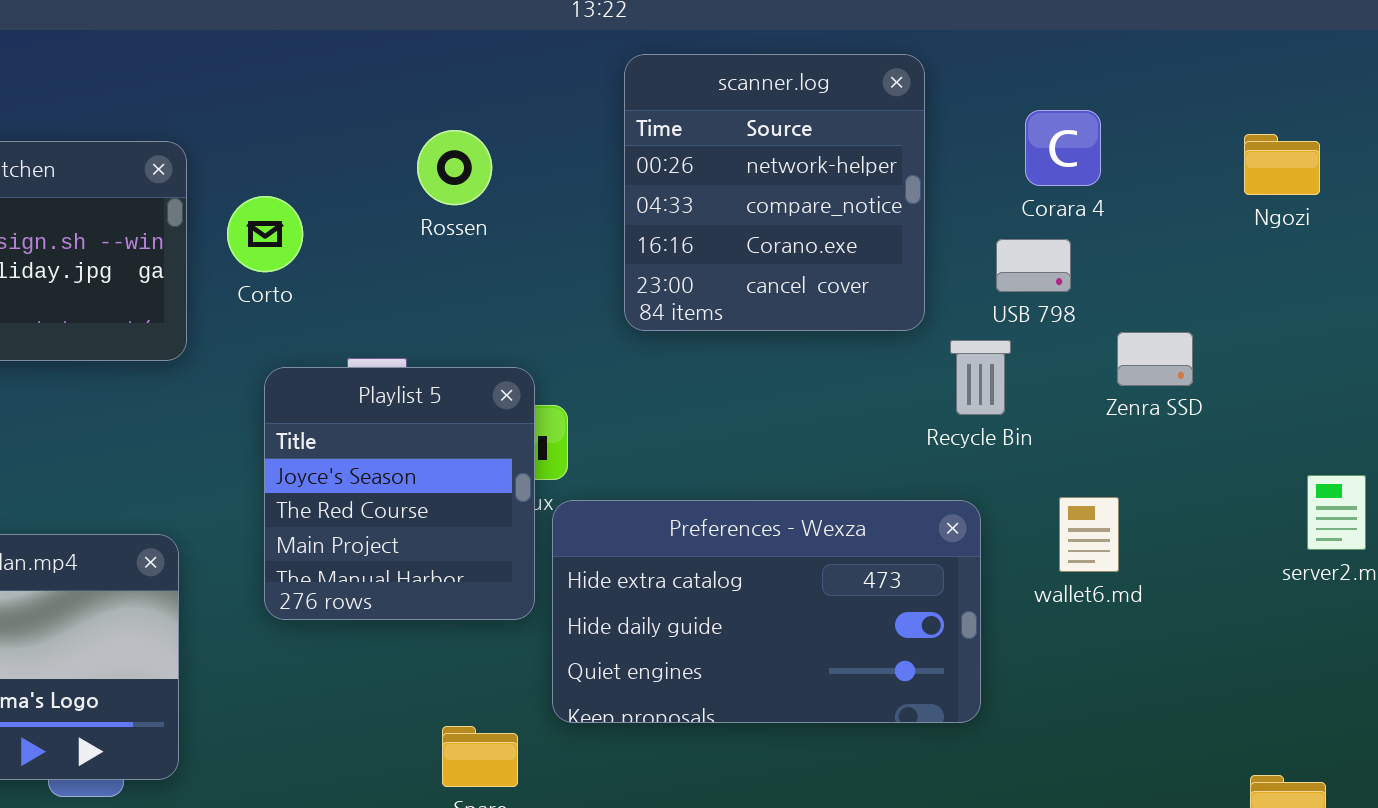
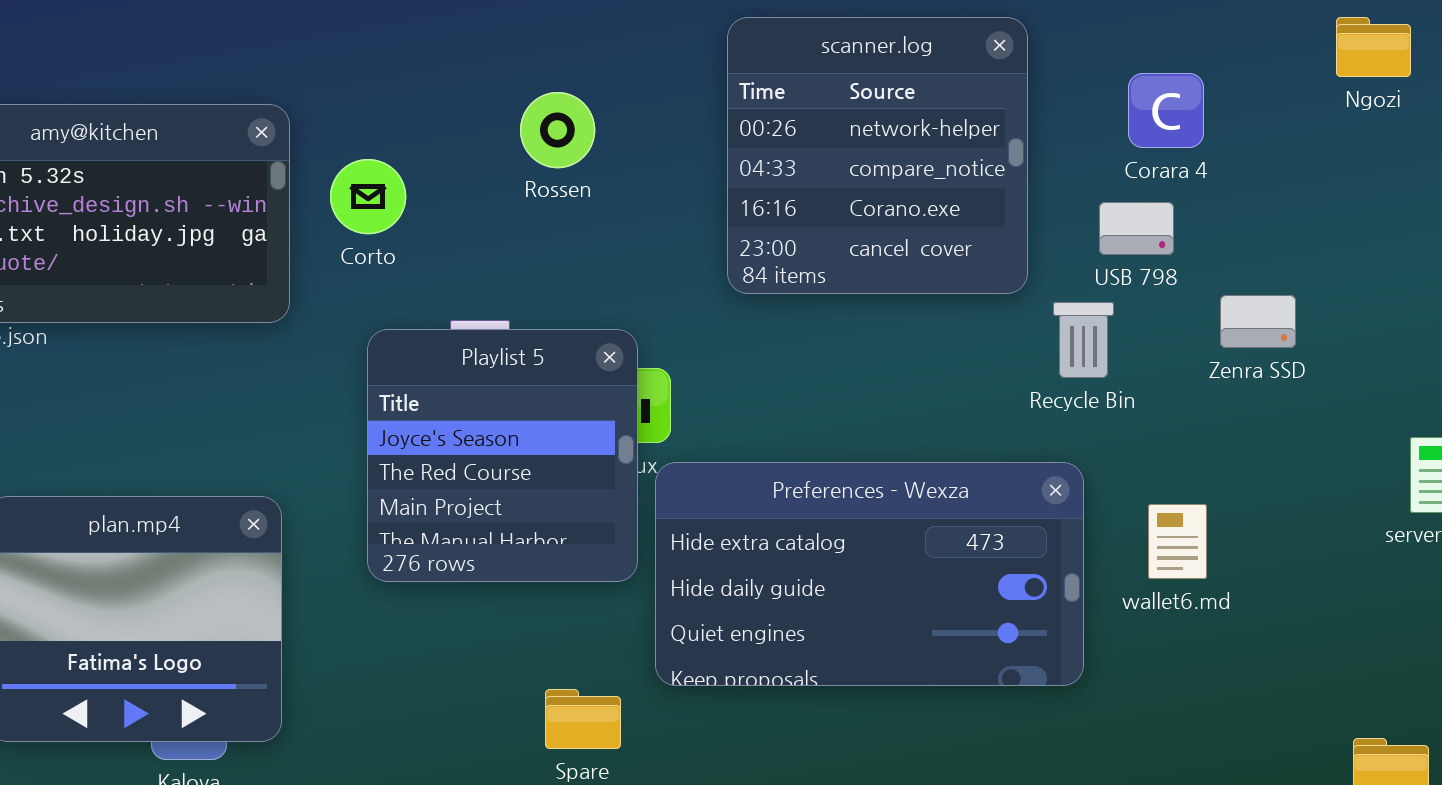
Ngozi: [1244,134,1320,195] -> [1336,17,1411,77], moved
wallet6.md: [1059,497,1119,572] -> [1148,504,1207,579], moved

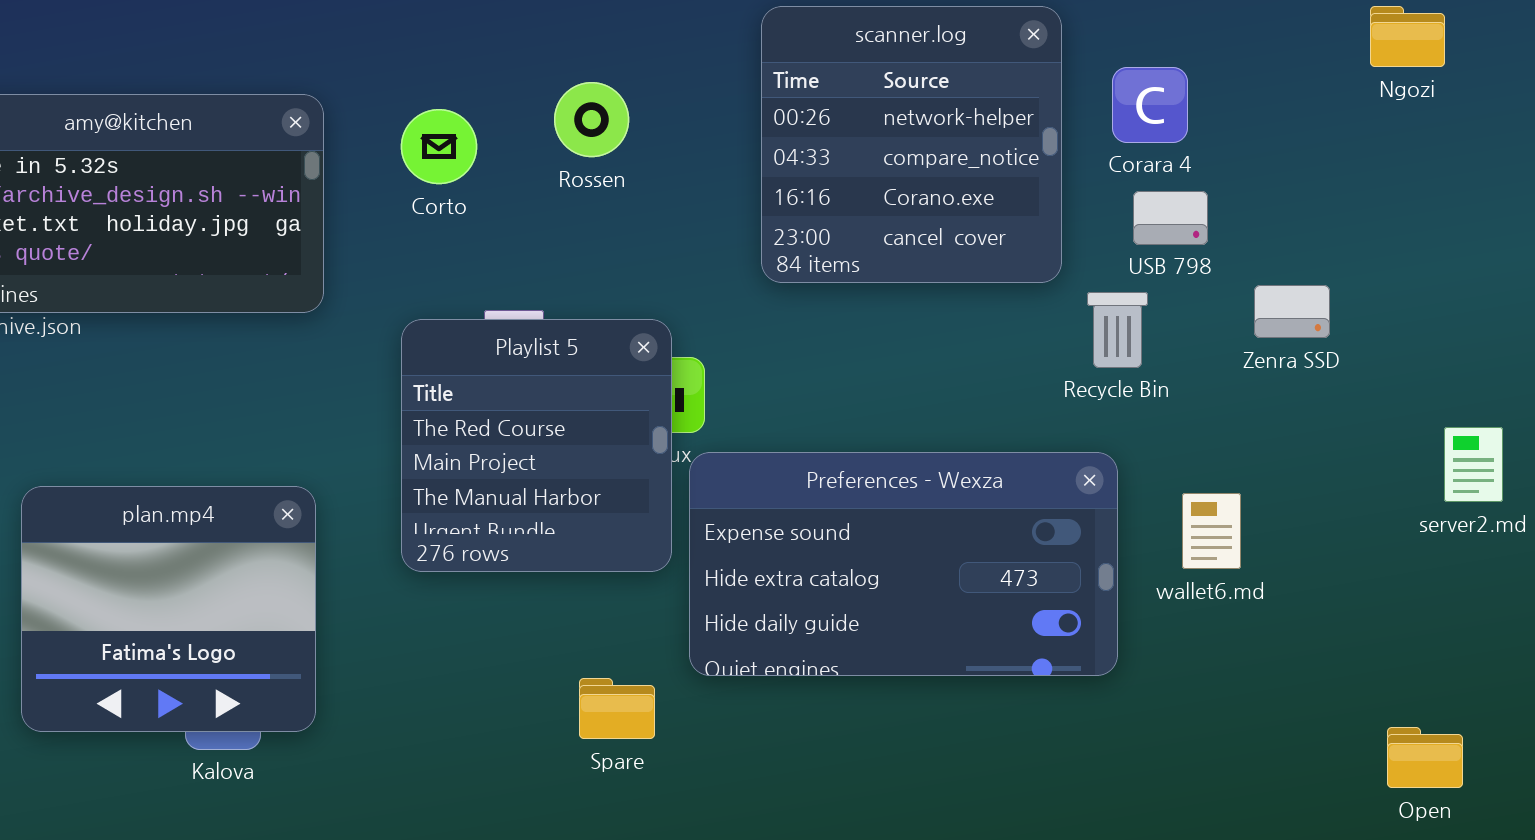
Corara 4: [1128,73,1204,148] -> [1112,67,1188,143], moved
Corto: [330,159,406,234] -> [401,109,477,184], moved
Playlist 5: [367,329,638,582] -> [401,319,672,572], scrolled down 1 row
Preferences - Wexza: [655,462,1084,686] -> [689,452,1118,676], scrolled up 1 row

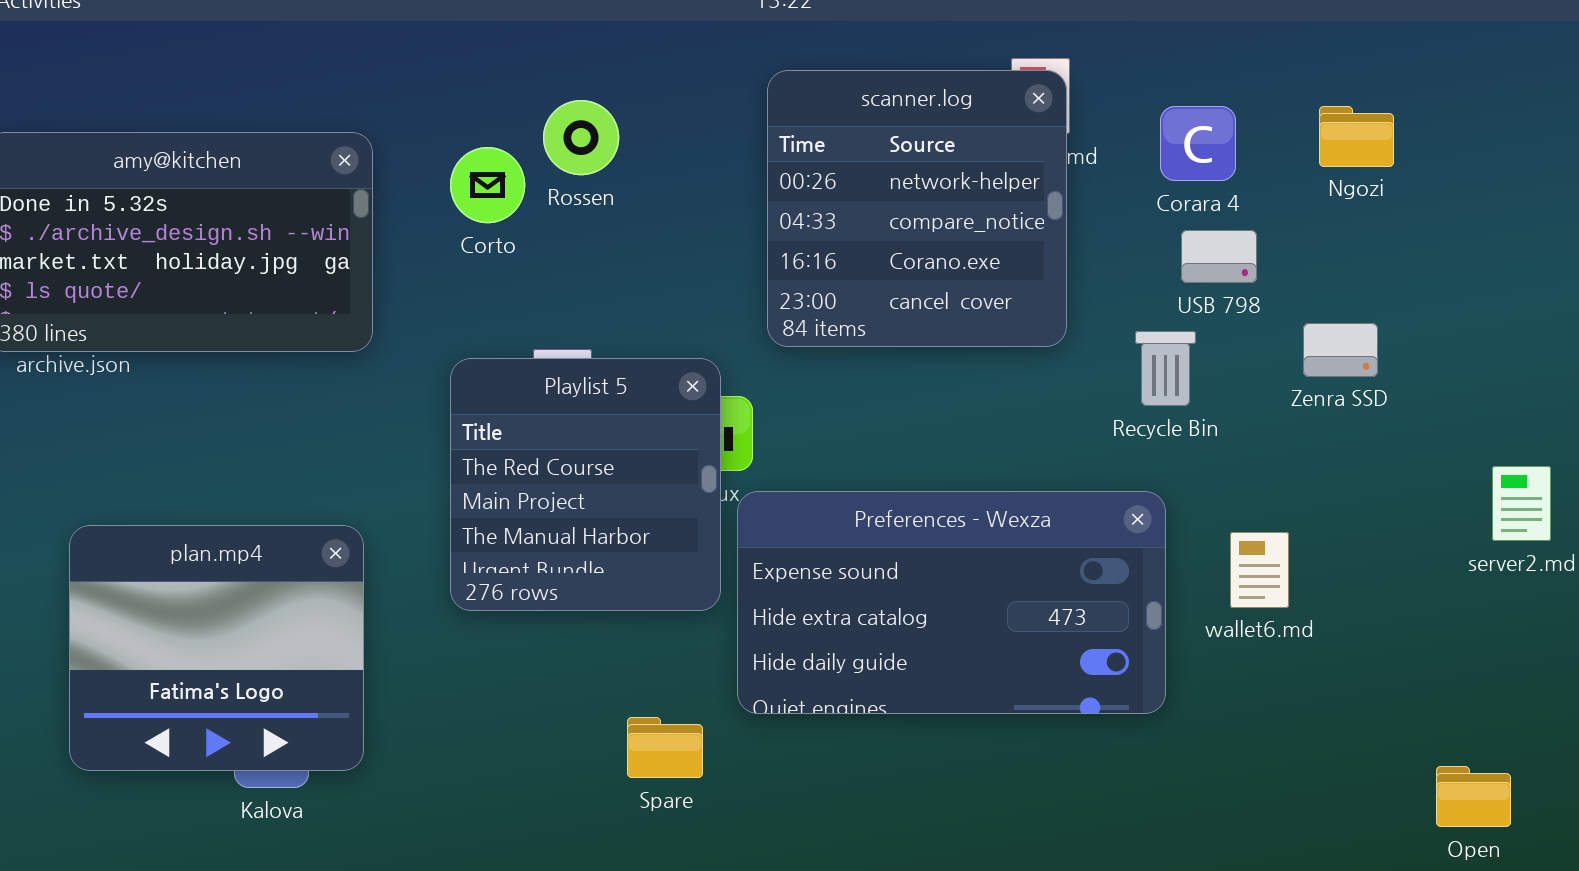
scanner.log: [761,6,1062,283] -> [767,70,1067,347], moved
Ngozi: [1370,6,1445,67] -> [1319,106,1394,167], moved
Rossen: [554,82,629,157] -> [543,100,619,175], moved

